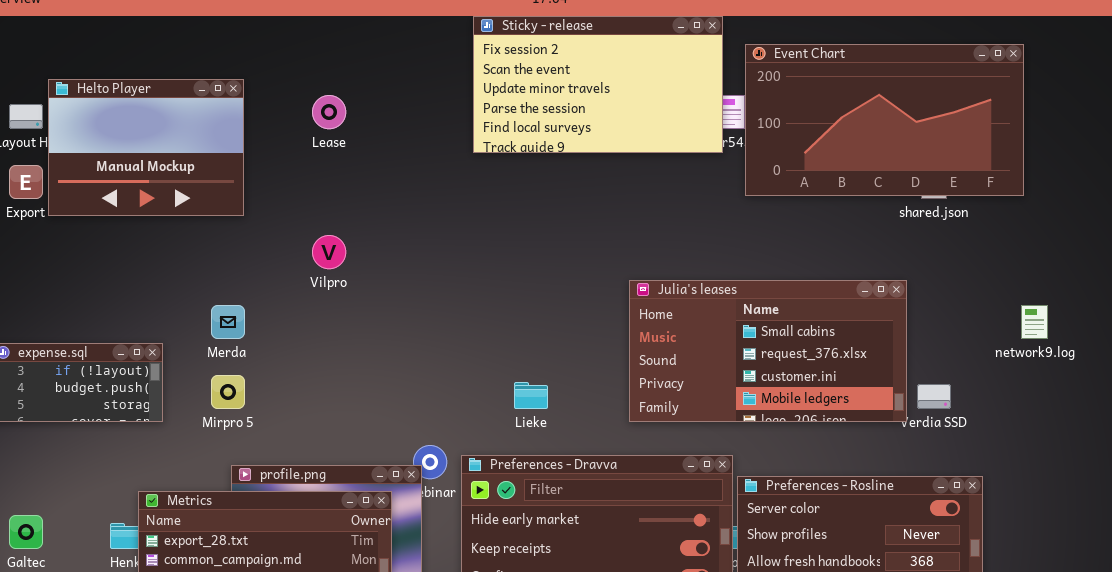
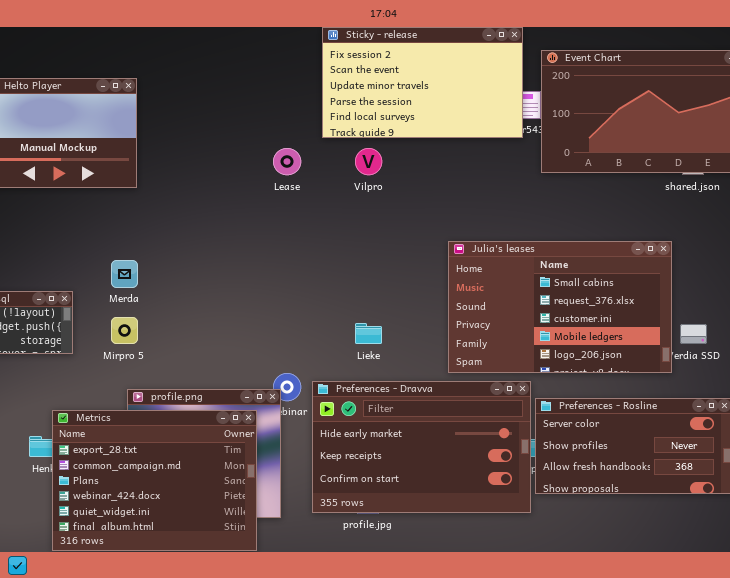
Lease: [312,95,346,129] -> [273,148,301,175], moved
Vilpro: [312,235,346,269] -> [355,148,382,175], moved
Julia's leases: [629,280,907,422] -> [448,241,672,373], resized

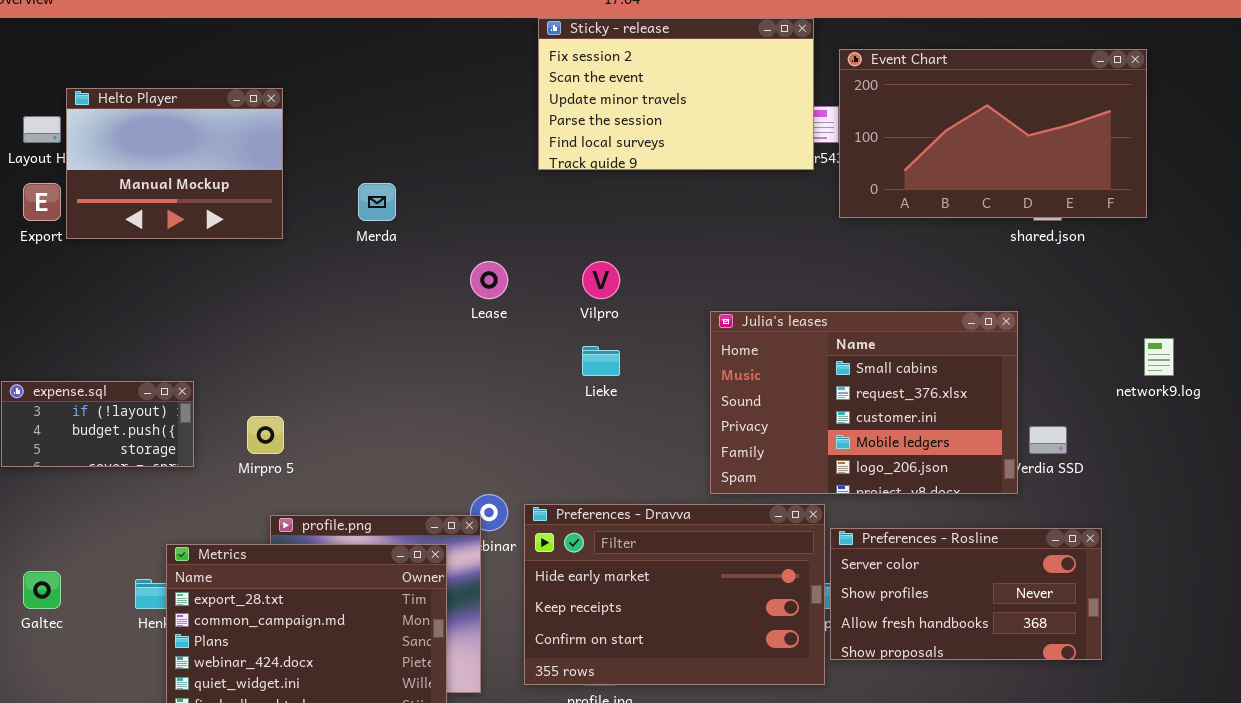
Lease: [273,148,301,175] -> [470,261,508,299], moved
Vilpro: [355,148,382,175] -> [582,261,620,299], moved
Merda: [111,260,138,288] -> [358,183,396,221], moved
Lieke: [355,323,382,344] -> [582,346,620,376], moved

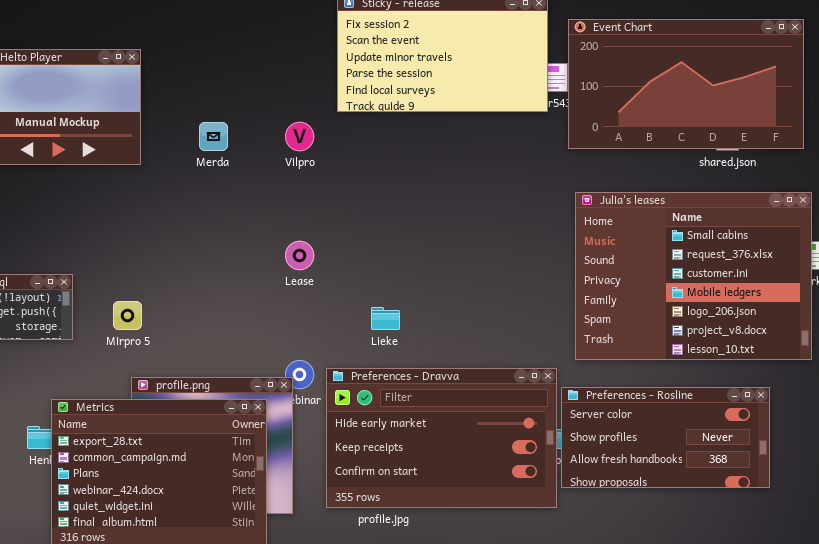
Lease: [470,261,508,299] -> [285,241,314,270], moved
Vilpro: [582,261,620,299] -> [285,122,314,151], moved
Julia's leases: [710,311,1018,494] -> [575,192,812,360], moved, resized
Lieke: [582,346,620,376] -> [371,307,400,330], moved

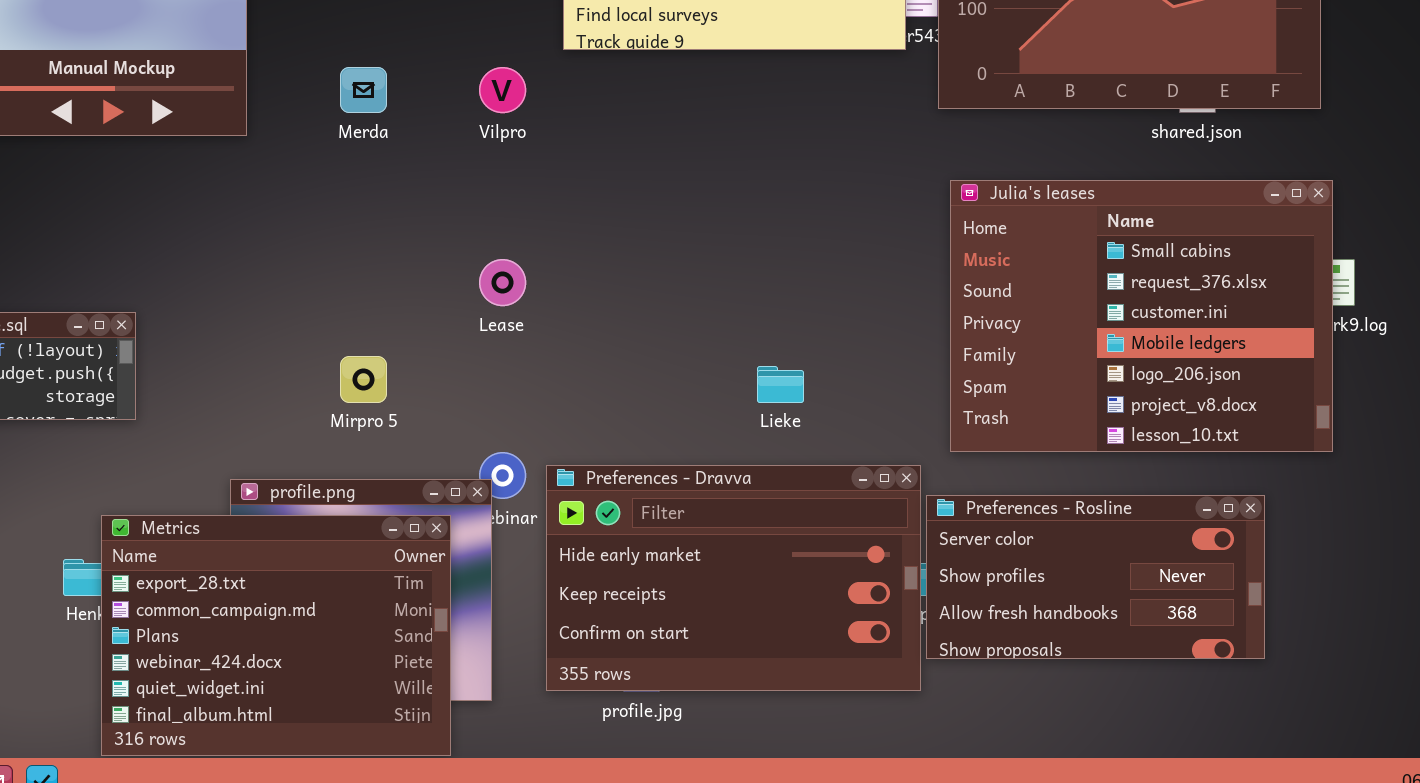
Mirpro 5: [113,301,142,330] -> [340,356,387,403], moved
Lieke: [371,307,400,330] -> [757,366,804,403], moved

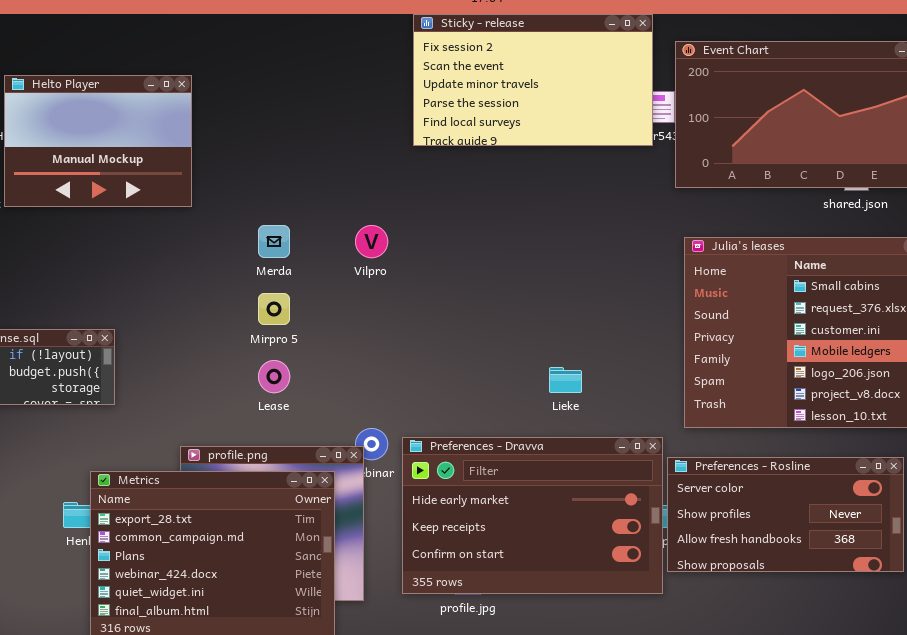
Merda: [340,67,387,113] -> [258,225,290,258], moved
Vilpro: [479,67,526,113] -> [355,225,388,258], moved
Lease: [479,259,526,306] -> [258,360,290,393], moved
Mirpro 5: [340,356,387,403] -> [258,293,290,325], moved

